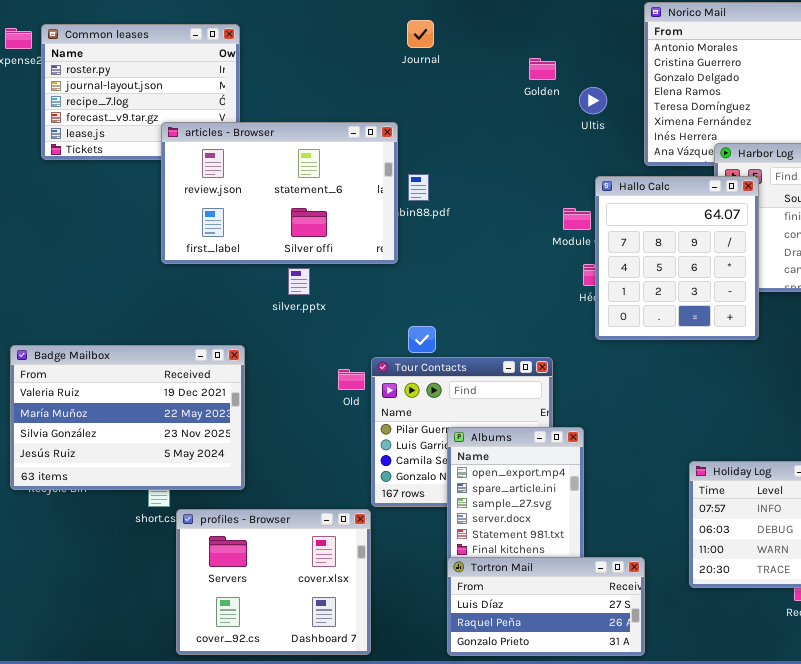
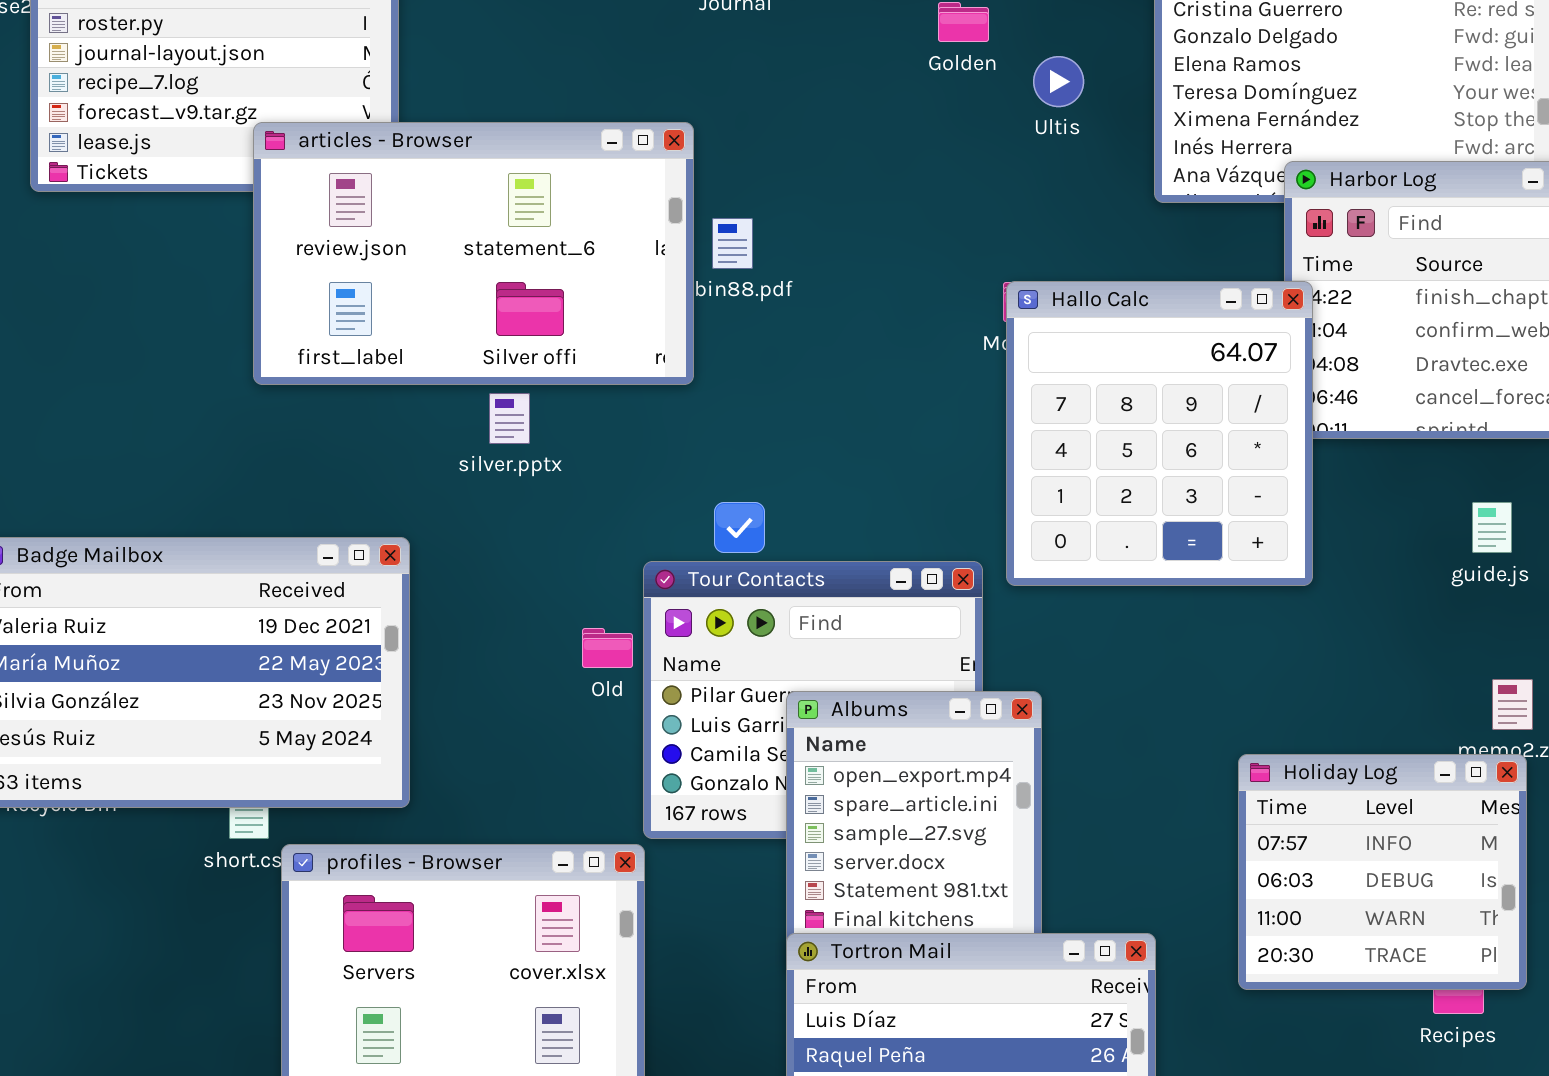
Hallo Calc: [595,176,759,340] -> [1006,281,1313,586], moved
Old: [338,369,365,390] -> [582,628,633,668], moved

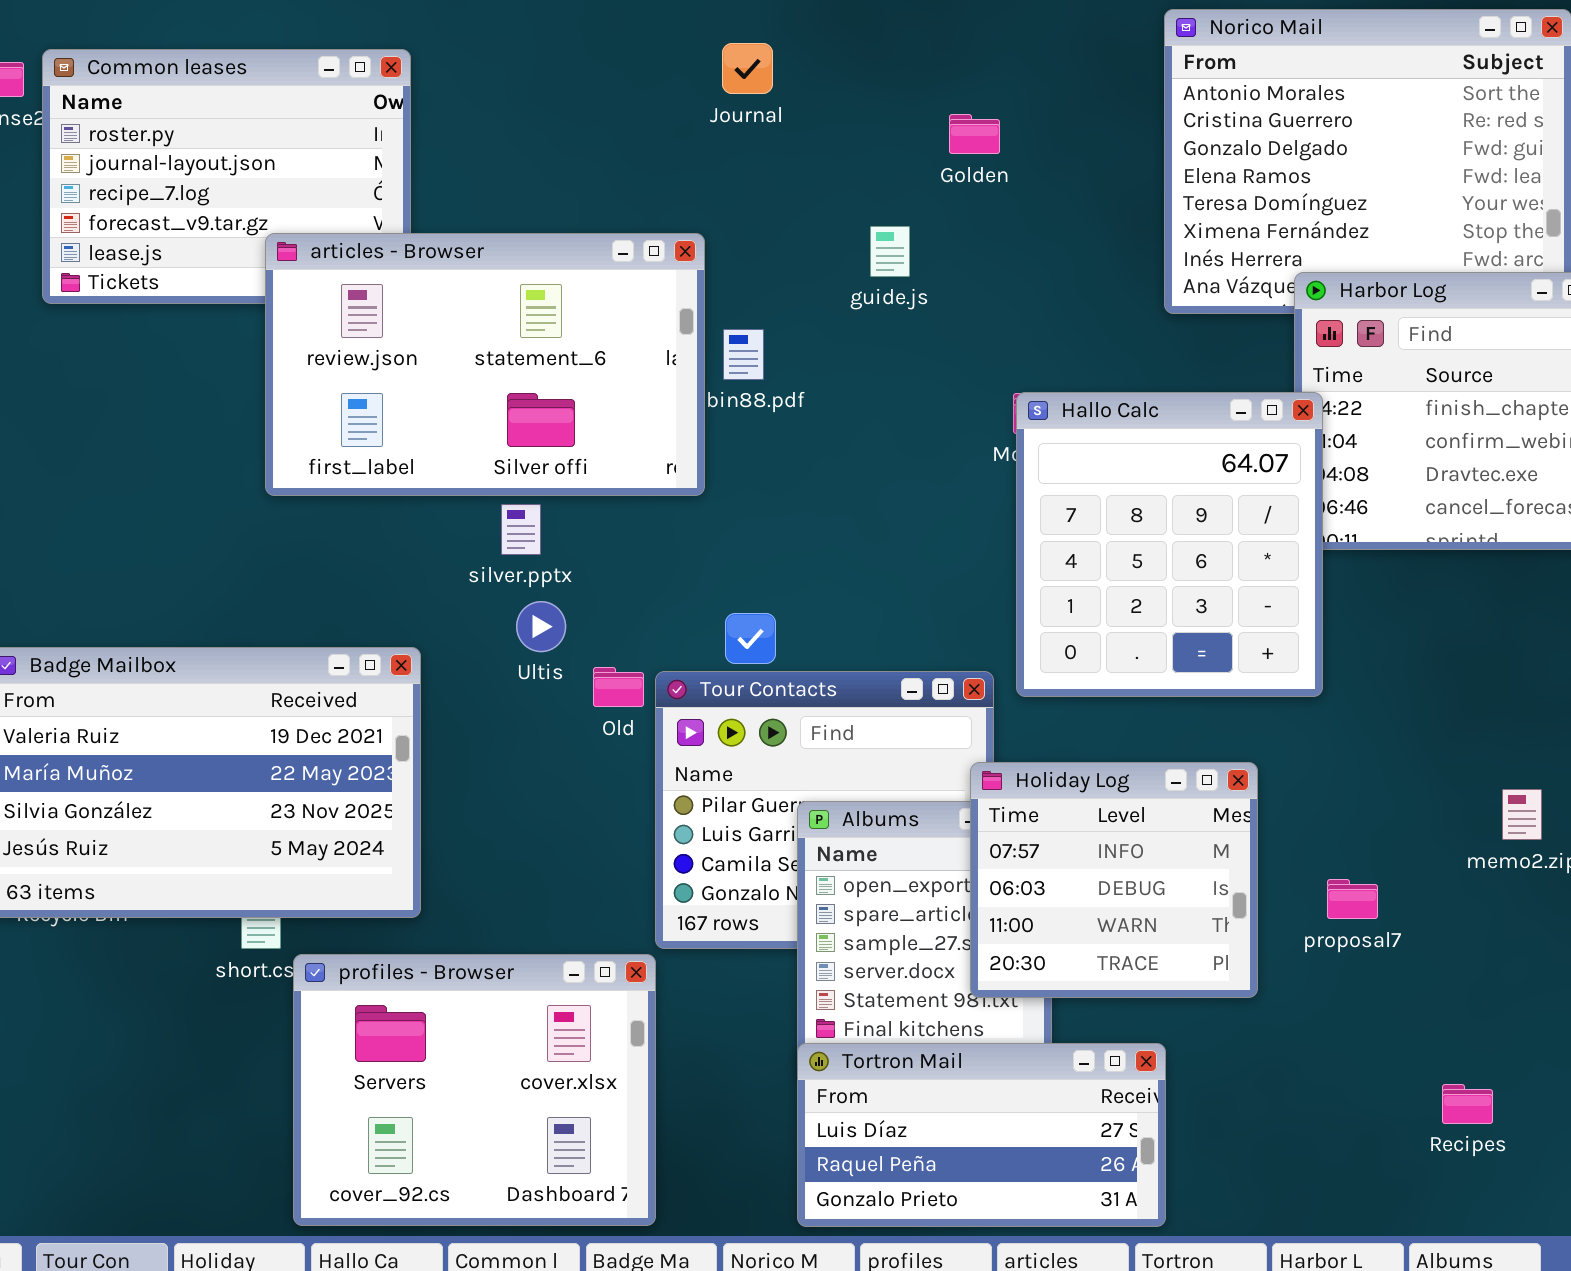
Ultis: [1033,56,1084,107] -> [516,601,566,652], moved
guide.js: [1472,502,1512,553] -> [870,226,910,277], moved
Old: [582,628,633,668] -> [593,667,644,707], moved
Holiday Log: [1238,754,1527,990] -> [970,762,1258,998], moved

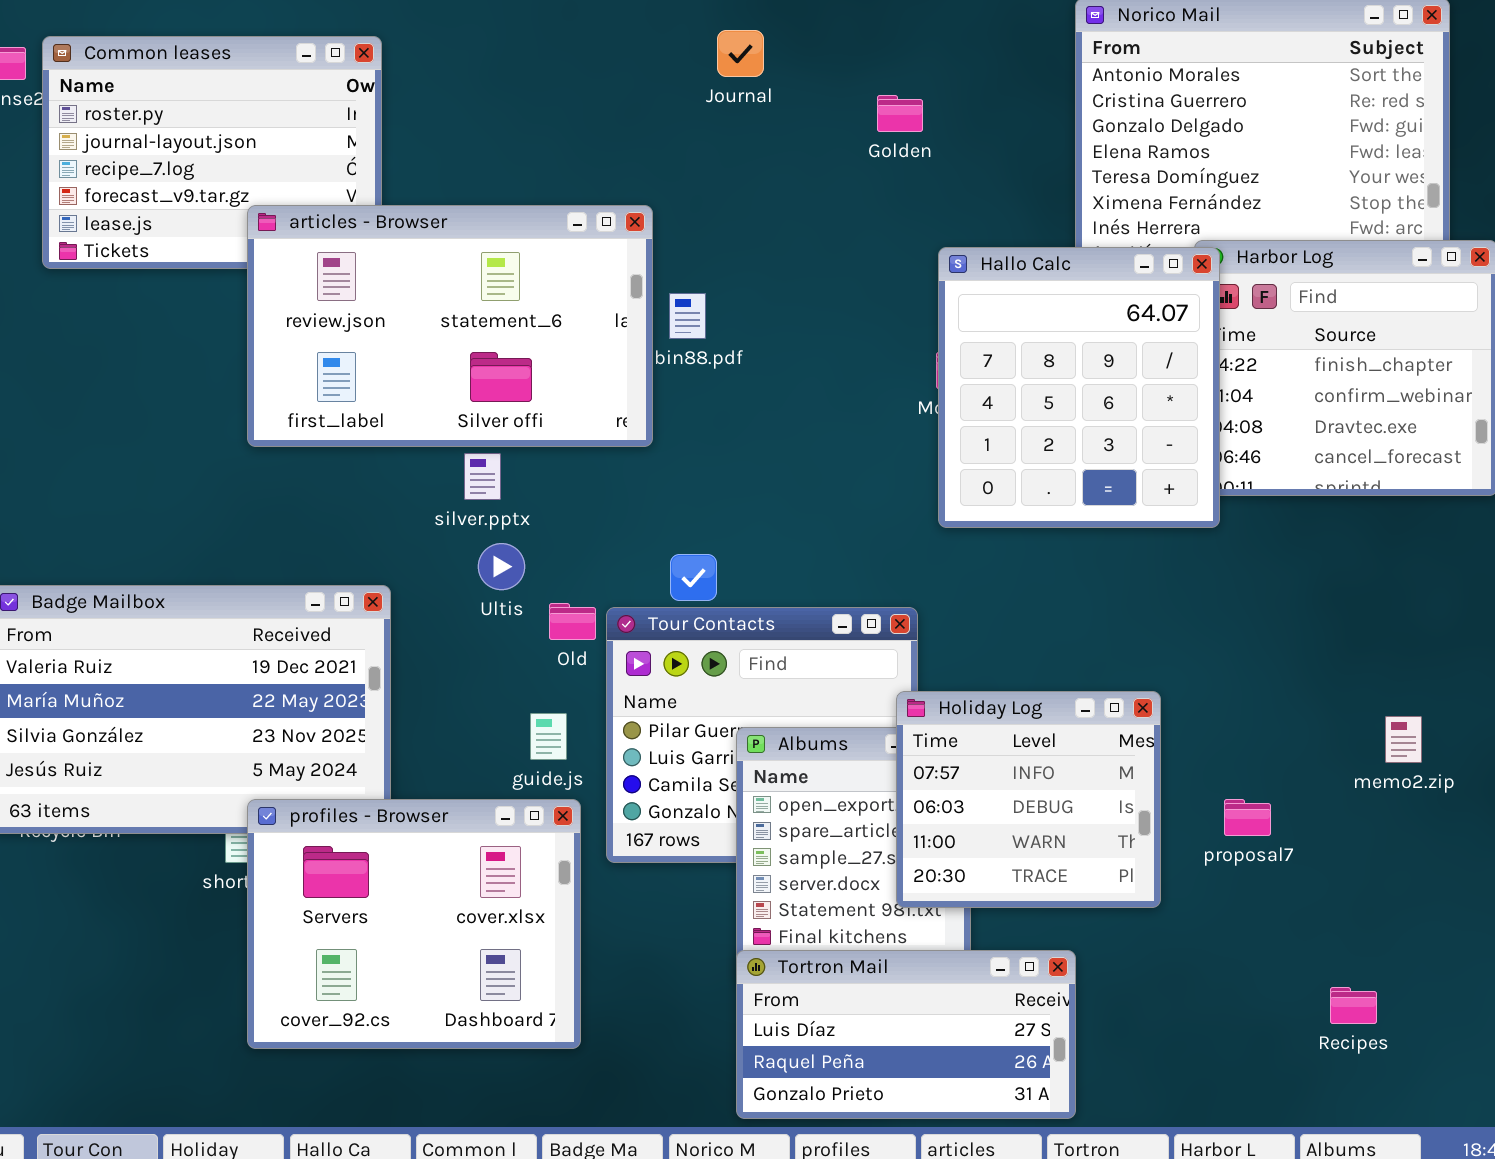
Journal: [722,43,773,94] -> [717,30,764,77], moved
guide.js: [870,226,910,277] -> [530,713,567,760], moved
Hallo Calc: [1016,392,1323,697] -> [938,247,1220,528], moved
profiles - Browser: [293,954,656,1226] -> [247,799,581,1049], moved

